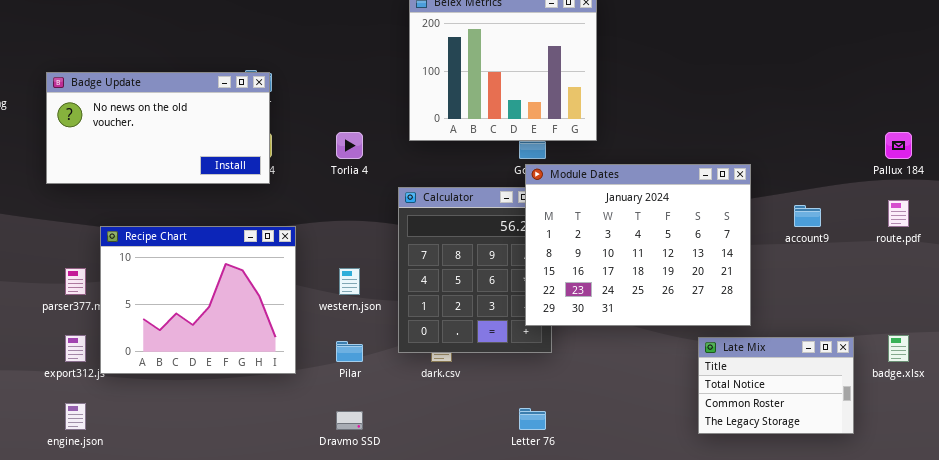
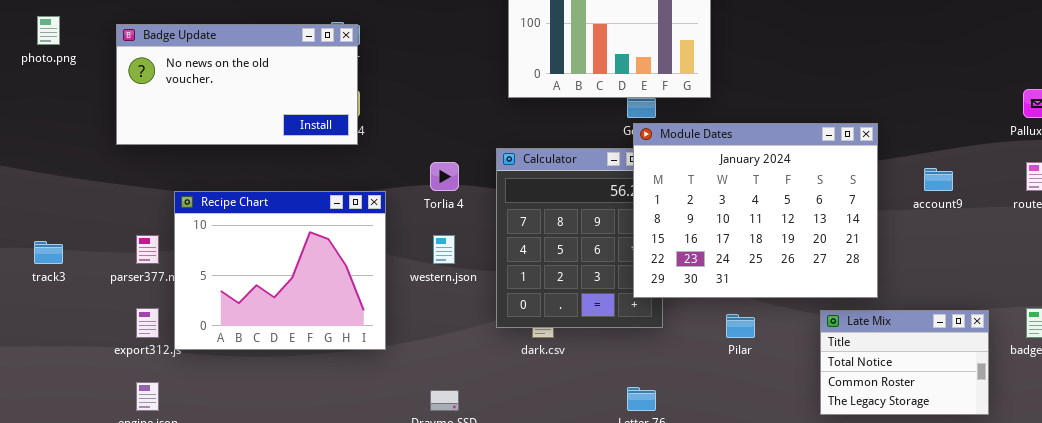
Torlia 4: [336,132,363,159] -> [430,162,459,191], moved
Pilar: [336,341,363,362] -> [726,314,755,338], moved

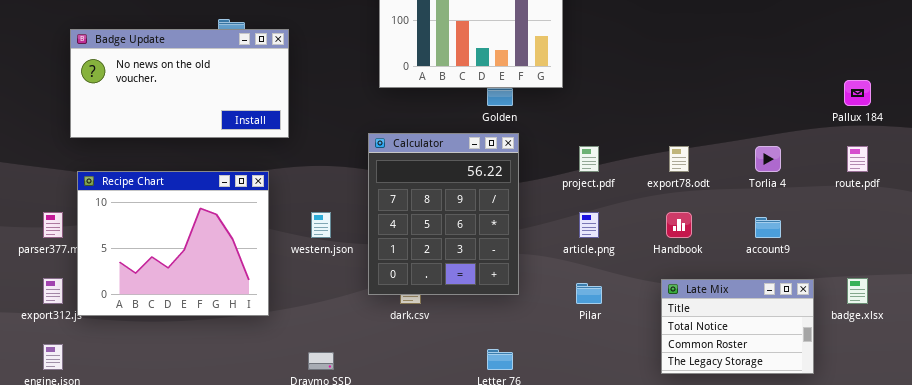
Badge Update: [116,24,358,145] -> [70,29,289,138], moved
Module Dates: [633,123,878,298] -> none, closed
Torlia 4: [430,162,459,191] -> [755,146,781,172], moved
account9: [924,168,953,191] -> [755,217,781,238], moved

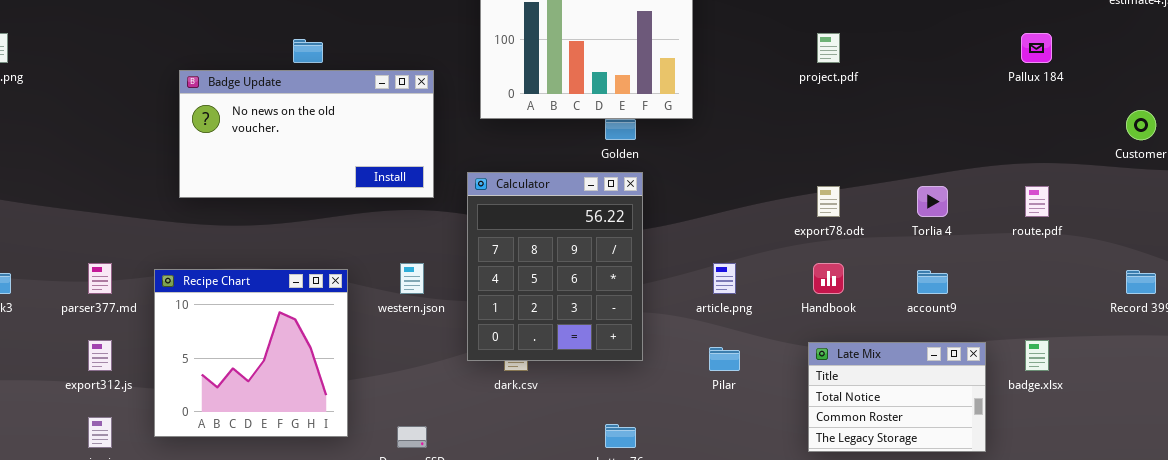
Badge Update: [70,29,289,138] -> [179,70,434,198], moved
Pallux 184: [844,80,871,106] -> [1021,33,1052,63], moved
project.pdf: [579,146,599,172] -> [817,33,840,63], moved
Recipe Chart: [77,171,269,316] -> [154,269,348,437], moved, resized

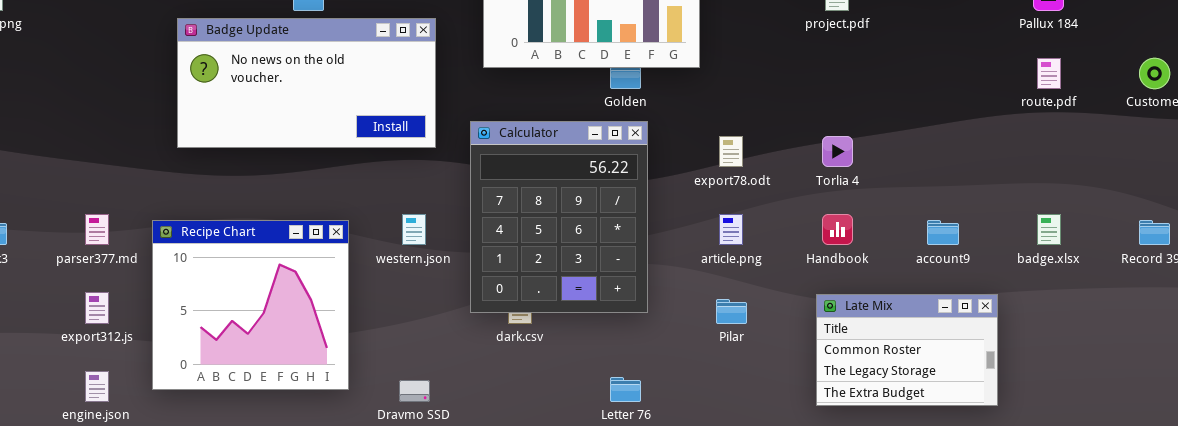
export78.odt: [817,186,840,217] -> [719,136,743,167], moved
Torlia 4: [917,186,948,217] -> [822,136,853,167], moved
route.pdf: [1025,186,1049,217] -> [1037,58,1061,89], moved
badge.xlsx: [1025,340,1049,371] -> [1037,214,1061,245], moved
Late Mix: [808,342,986,452] -> [816,294,998,406], scrolled down 1 row

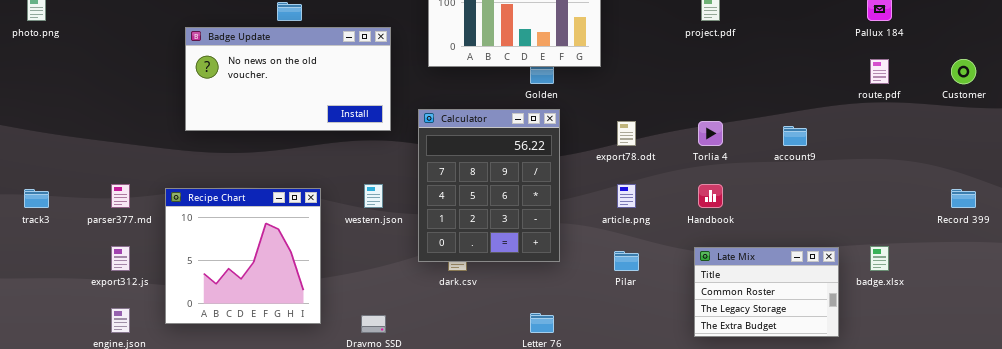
badge.xlsx: [1037,214,1061,245] -> [870,246,889,271], moved
account9: [927,220,959,245] -> [783,126,807,146], moved

